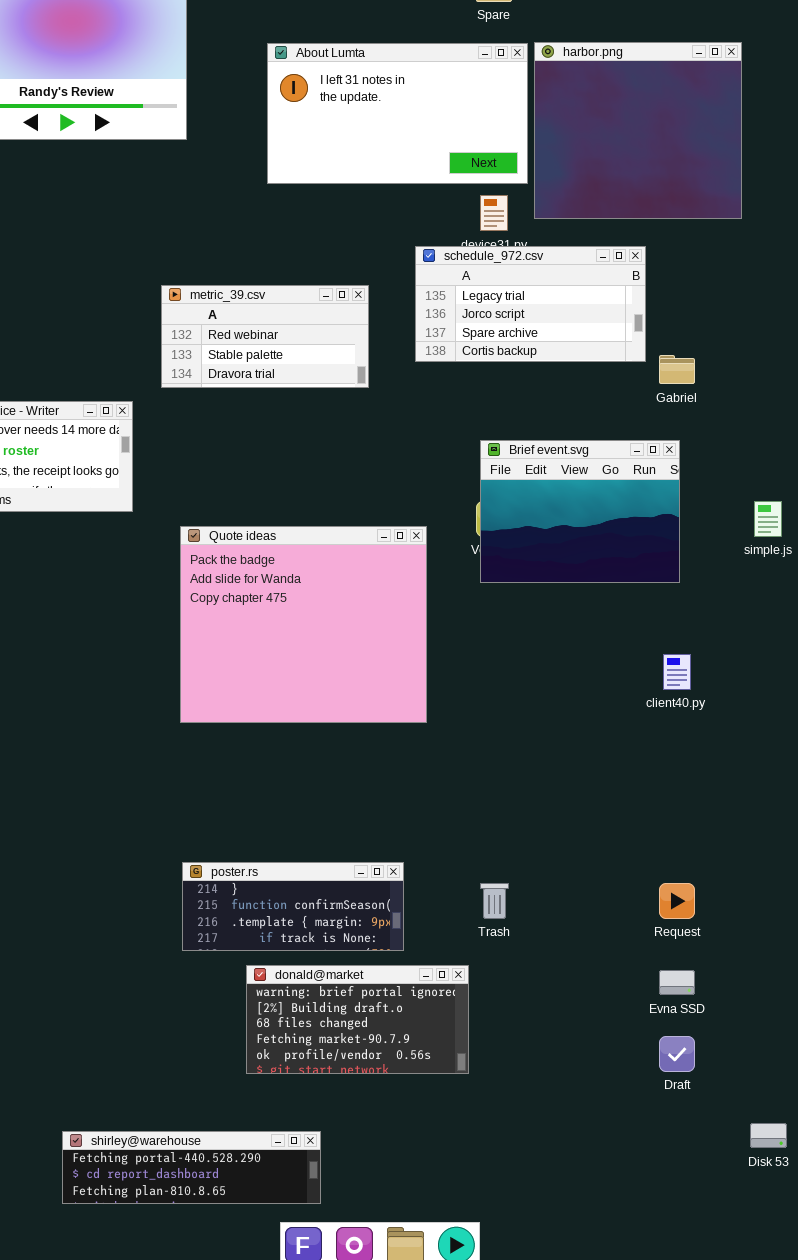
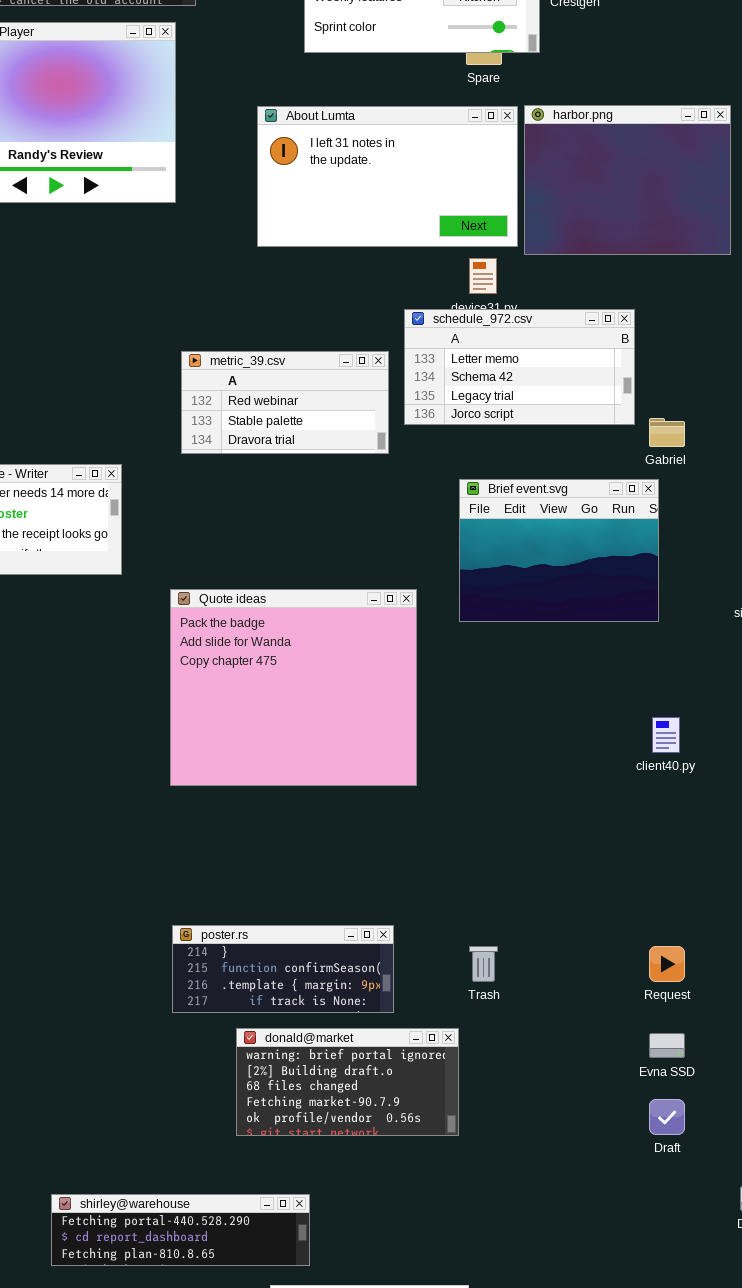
harbor.png: [534,42,742,219] -> [524,105,731,255], resized
schedule_972.csv: [415,246,646,362] -> [404,309,635,425], scrolled up 2 rows
metric_39.csv: [161,285,369,388] -> [181,351,389,454], moved
Brief event.svg: [480,440,680,583] -> [459,479,659,622], moved

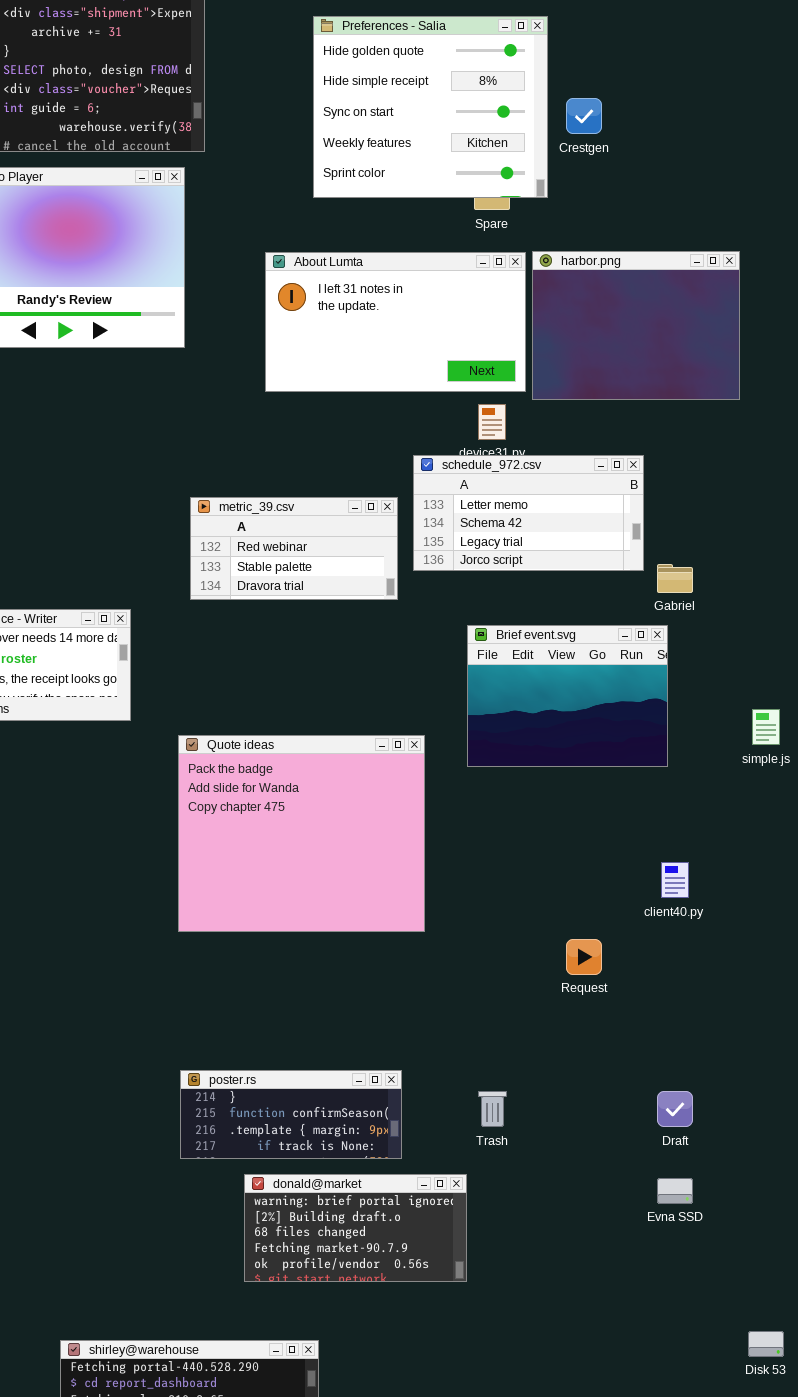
Request: [649,946,685,982] -> [566,939,602,975], moved
Draft: [649,1099,685,1135] -> [657,1091,693,1127], moved

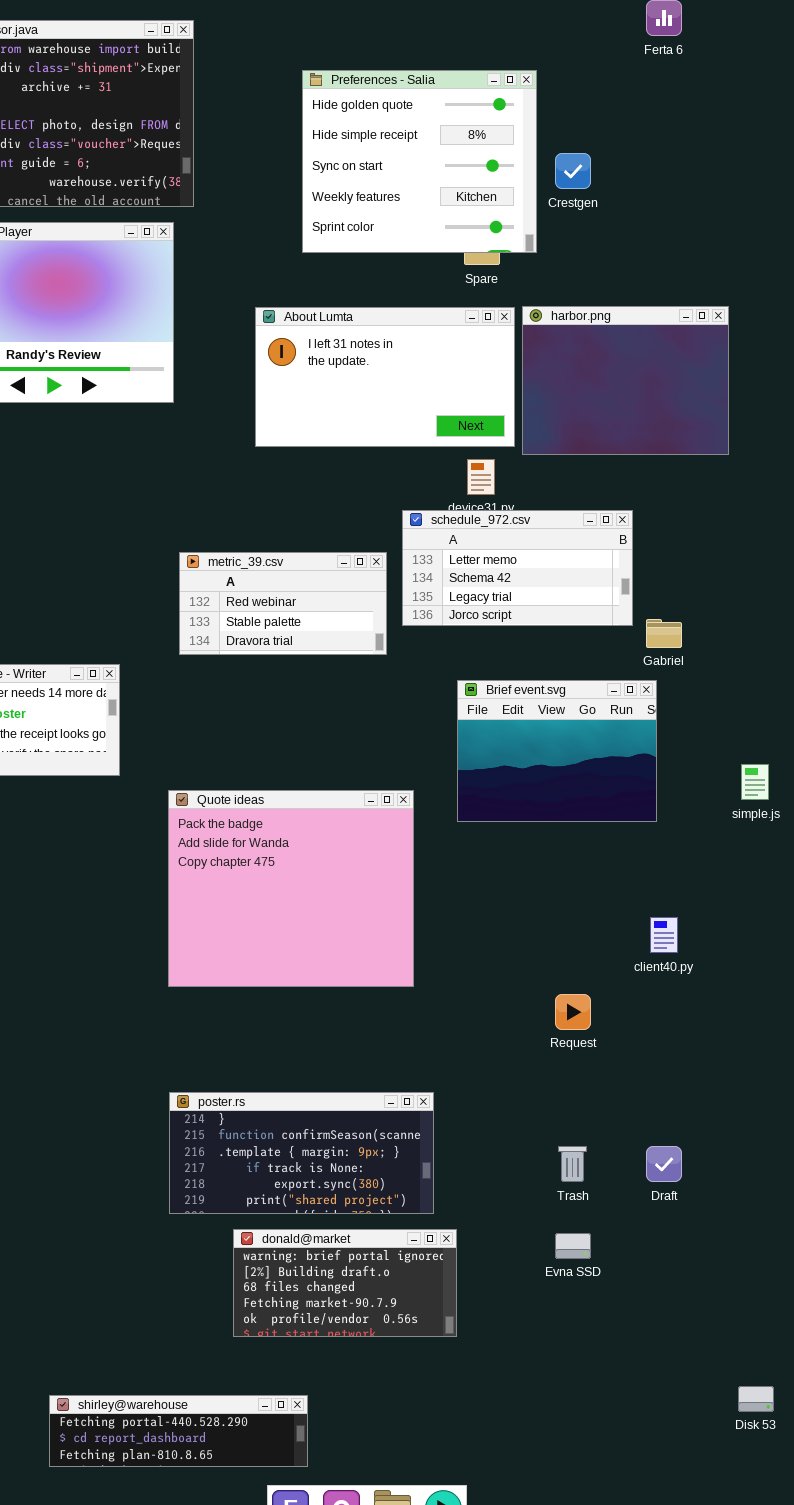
poster.rs: [180,1070,402,1159] -> [169,1092,434,1214], resized
Trash: [478,1091,507,1127] -> [558,1146,587,1182], moved
Evna SSD: [657,1178,693,1204] -> [555,1233,591,1259], moved

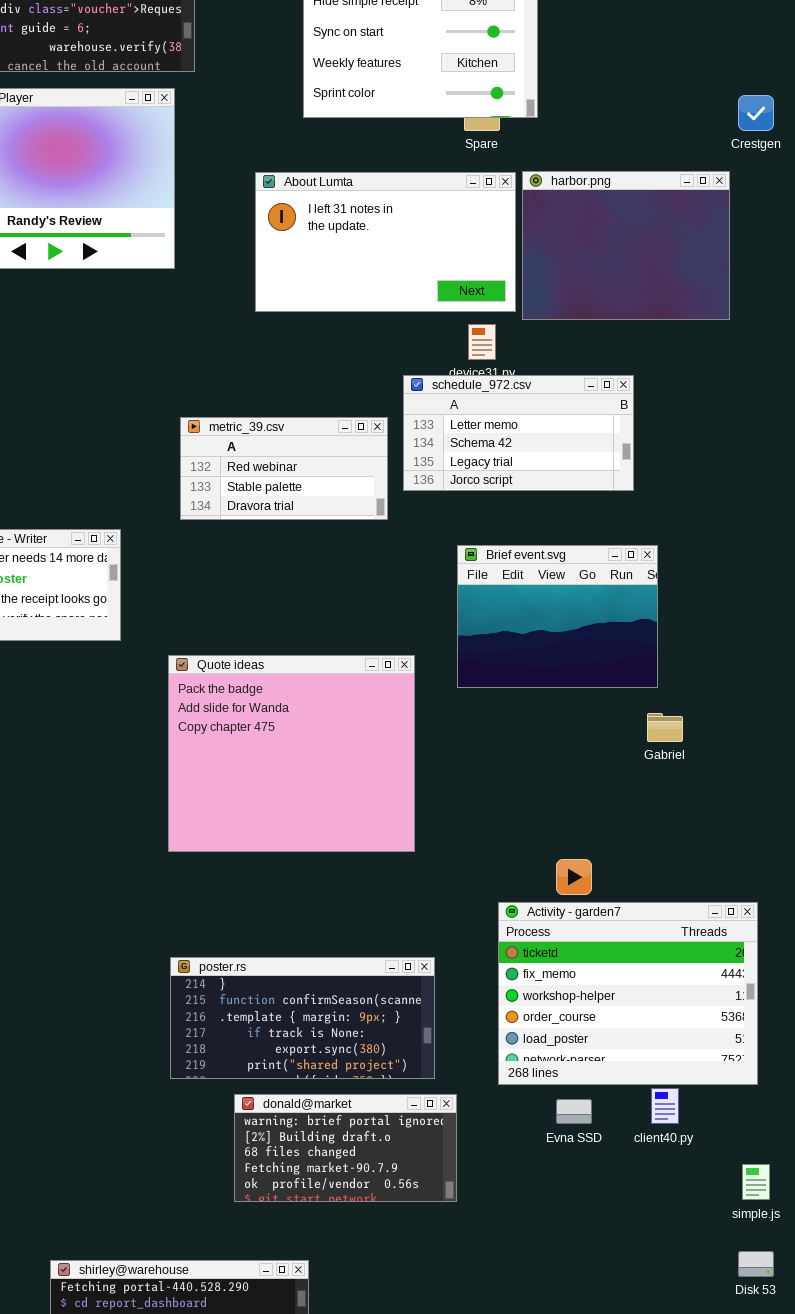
Crestgen: [555,153,591,189] -> [738,95,774,131], moved
Gabriel: [646,619,682,648] -> [647,713,683,742], moved
simple.js: [741,764,769,800] -> [742,1164,770,1200], moved
client40.py: [650,917,678,953] -> [651,1088,679,1124], moved
Activity - garden7: none -> [498,902,758,1085], opened

